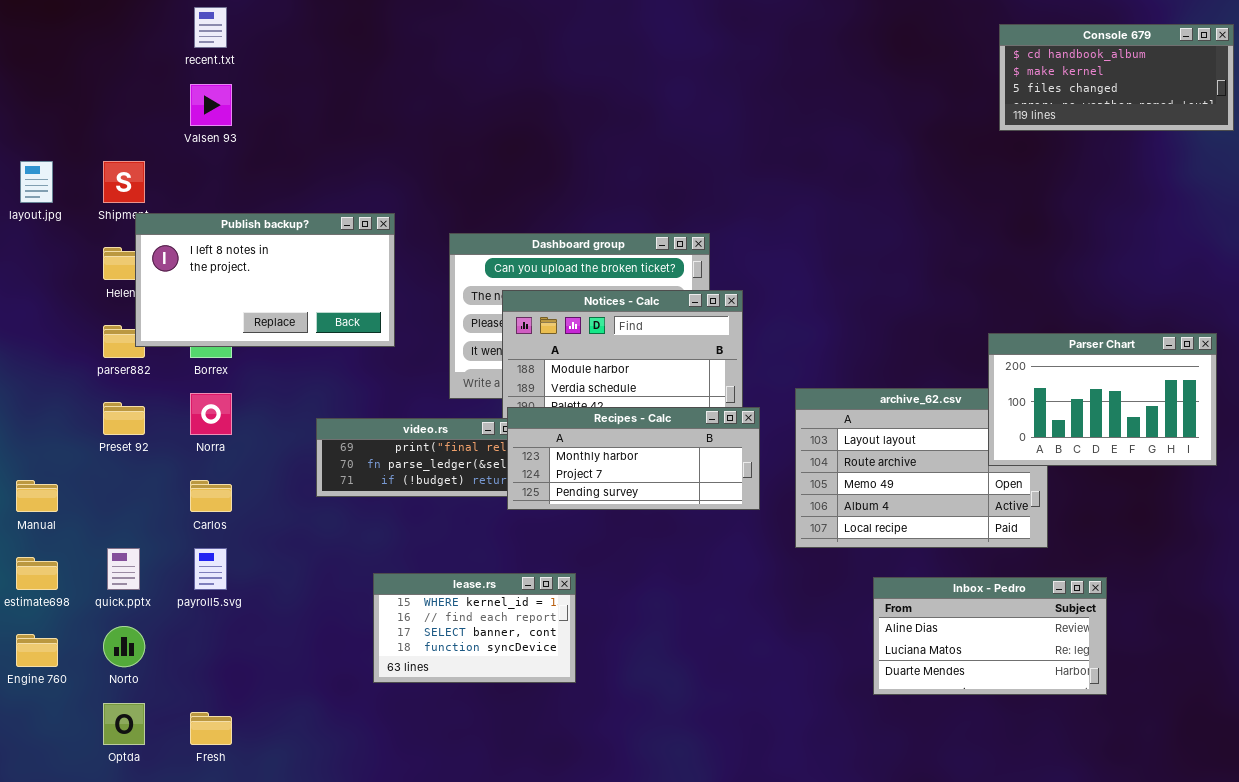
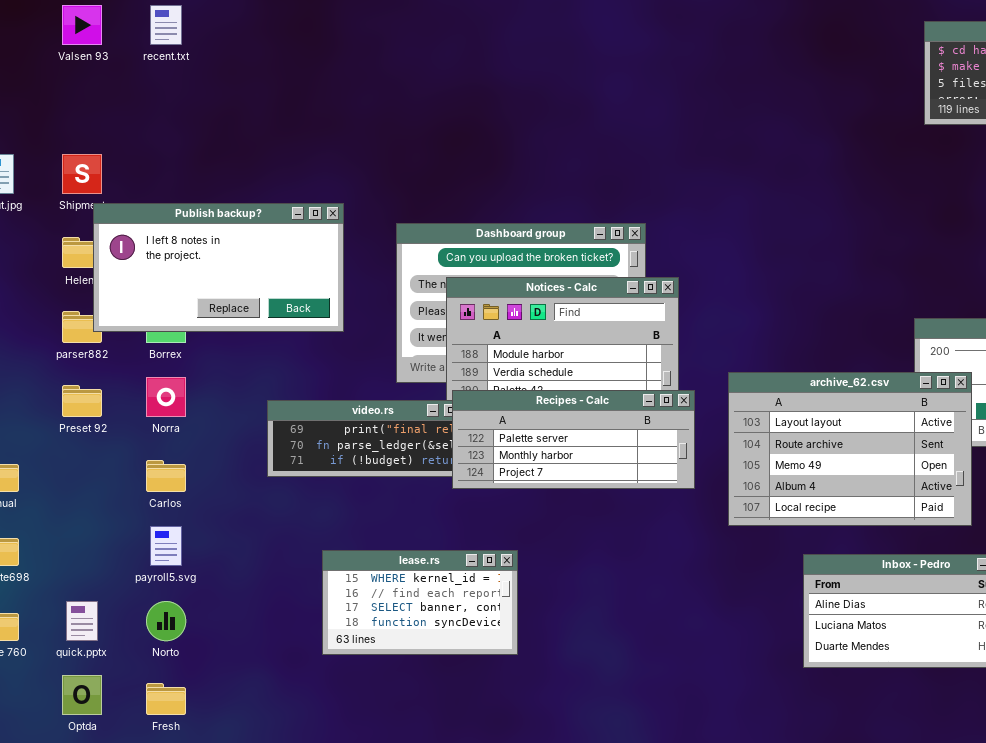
Valsen 93: [190,84,232,126] -> [62,5,102,45], moved
archive_62.csv: [795,388,1048,548] -> [728,372,972,526], raised
Recipes - Calc: [507,407,760,510] -> [452,390,695,489], scrolled up 1 row
quick.pptx: [107,548,140,590] -> [66,601,98,641], moved
Norto: [103,626,145,667] -> [146,601,186,641], moved

